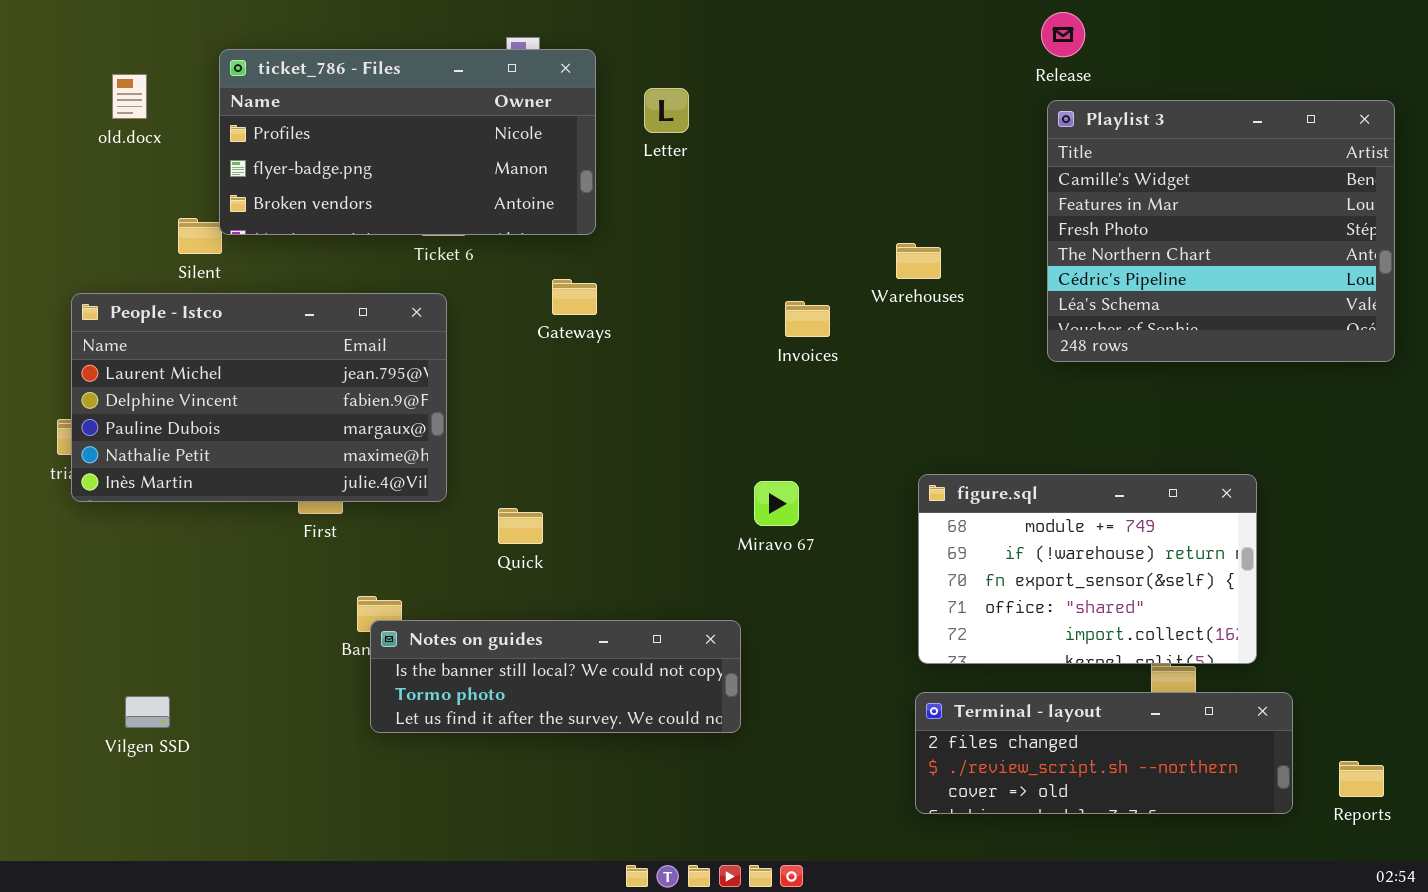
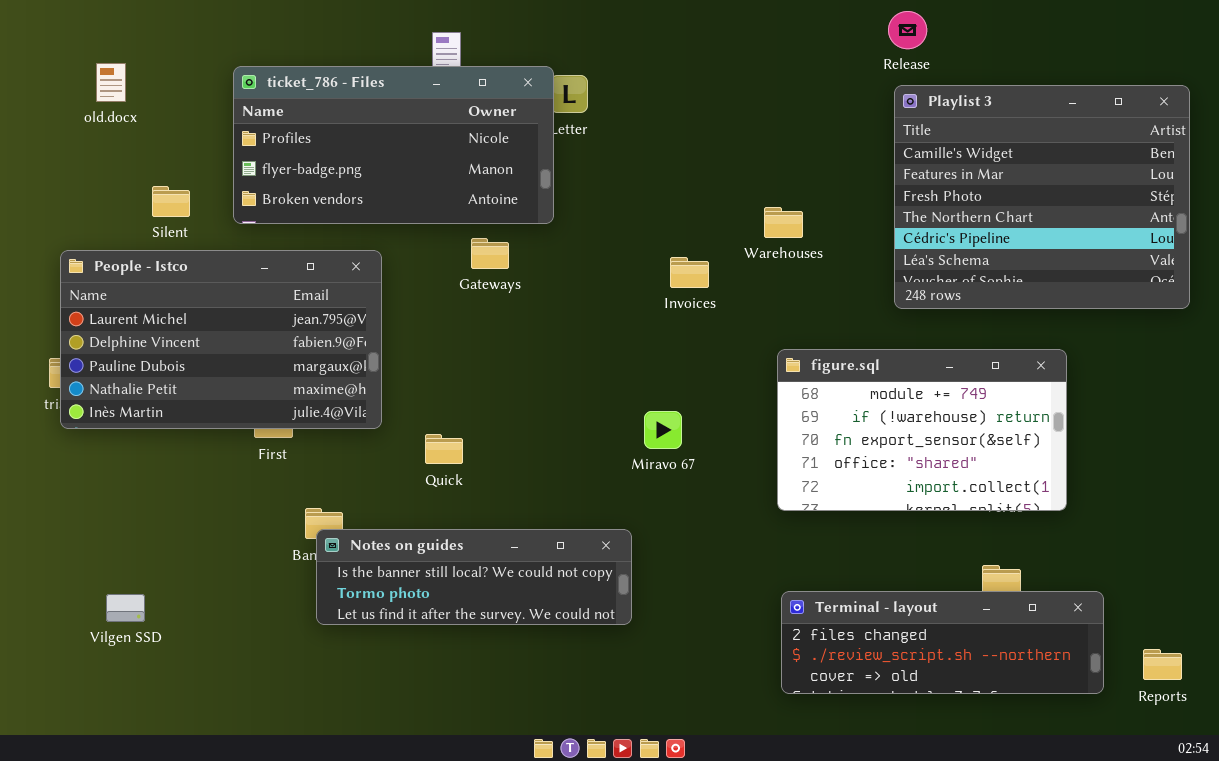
ticket_786 - Files: [219,49,596,235] -> [233,66,554,224], moved
figure.sql: [918,474,1257,664] -> [777,349,1067,511], moved

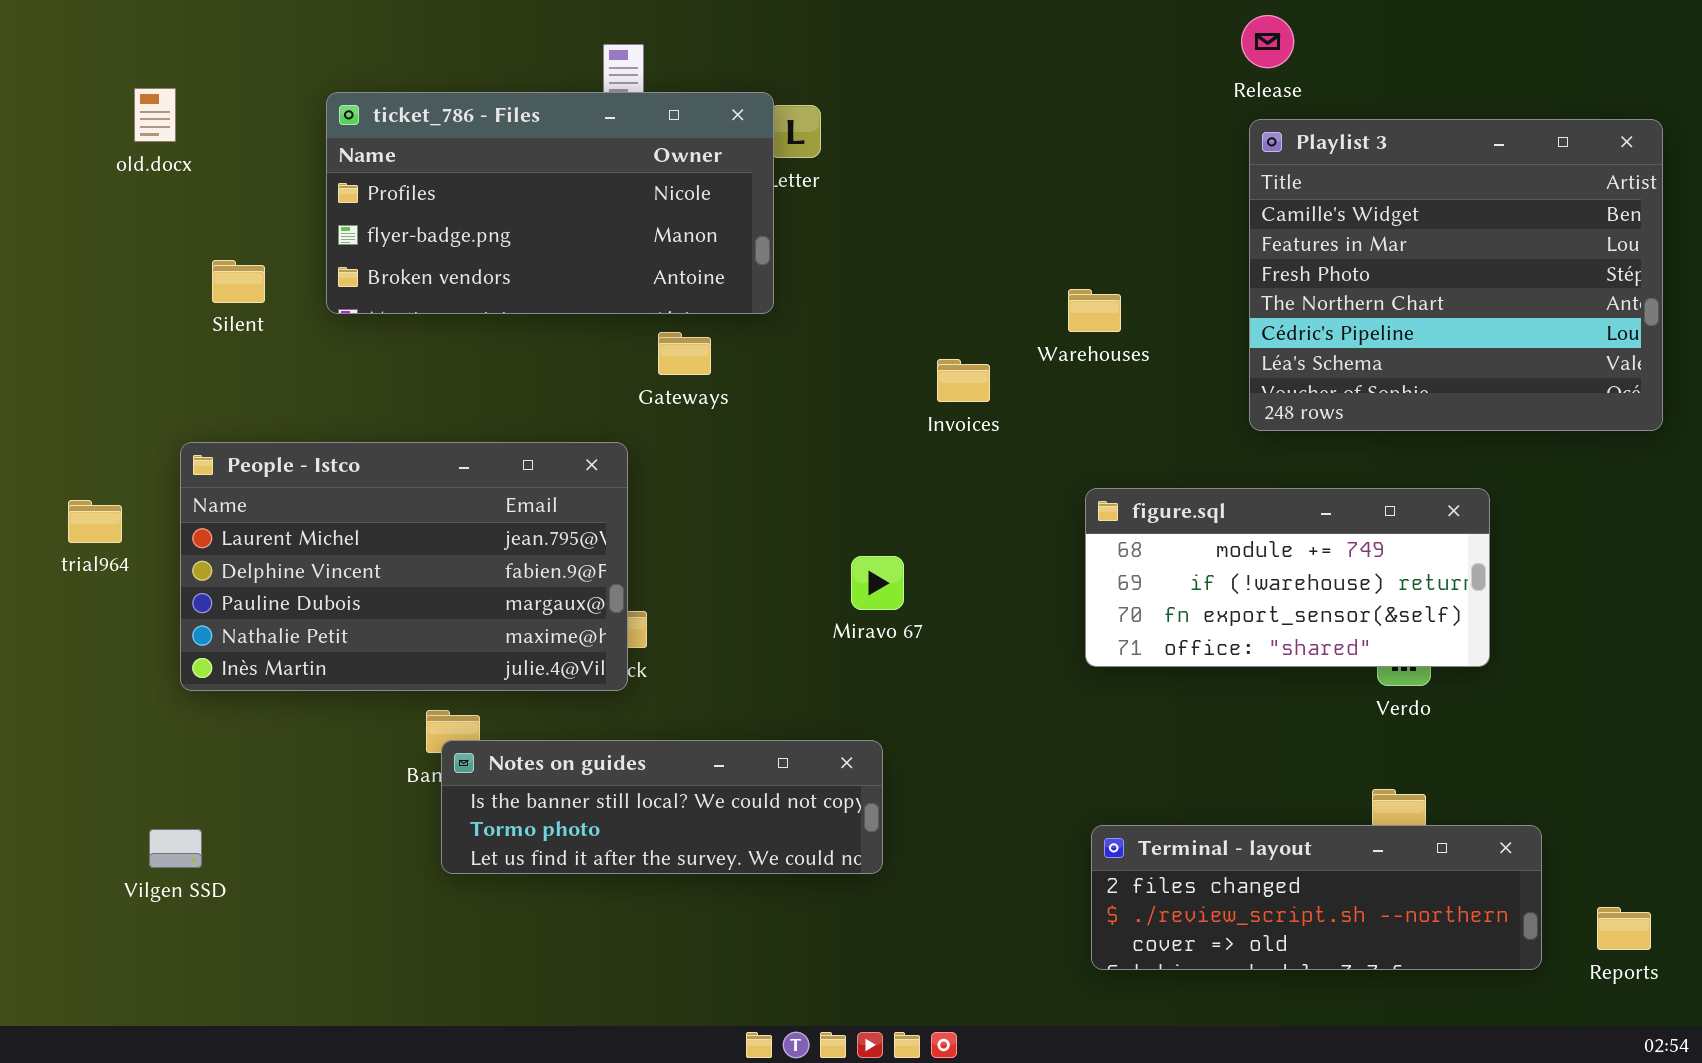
People - Istco: [60,250,382,429] -> [180,442,628,691], moved
figure.sql: [777,349,1067,511] -> [1085,488,1490,667], resized
Miravo 67: [644,411,682,449] -> [851,556,904,610], moved

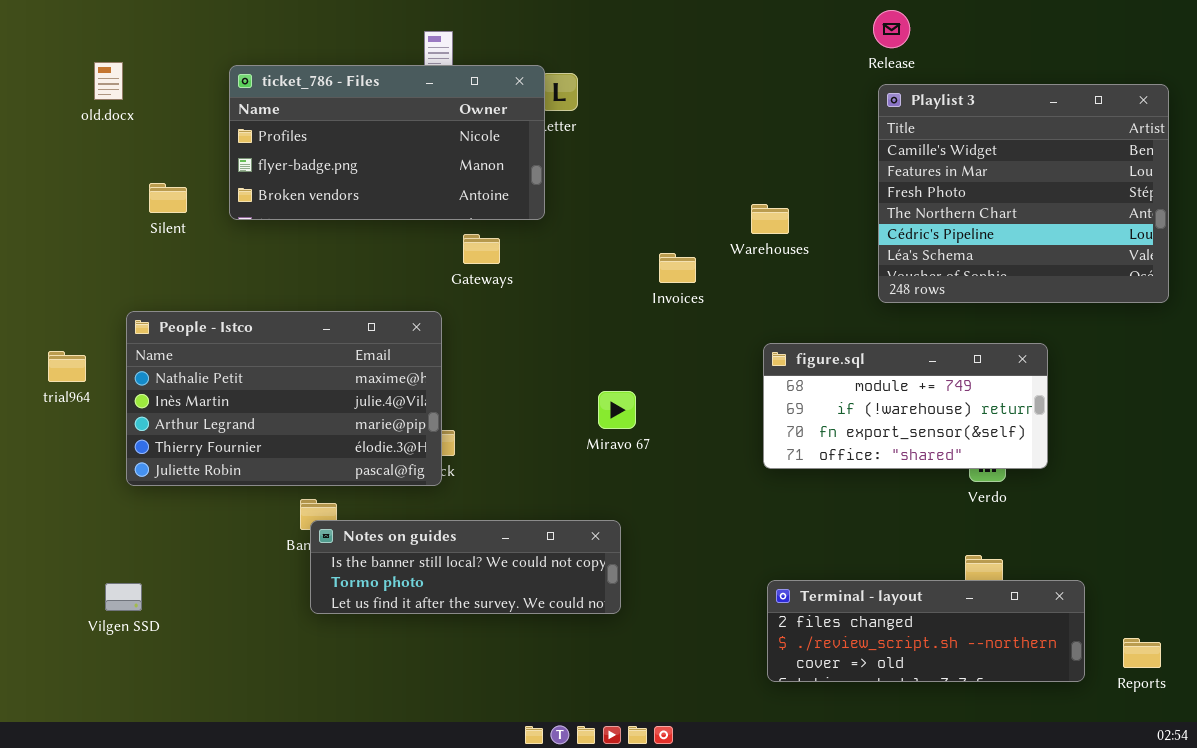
People - Istco: [180,442,628,691] -> [126,311,442,486], scrolled down 3 rows

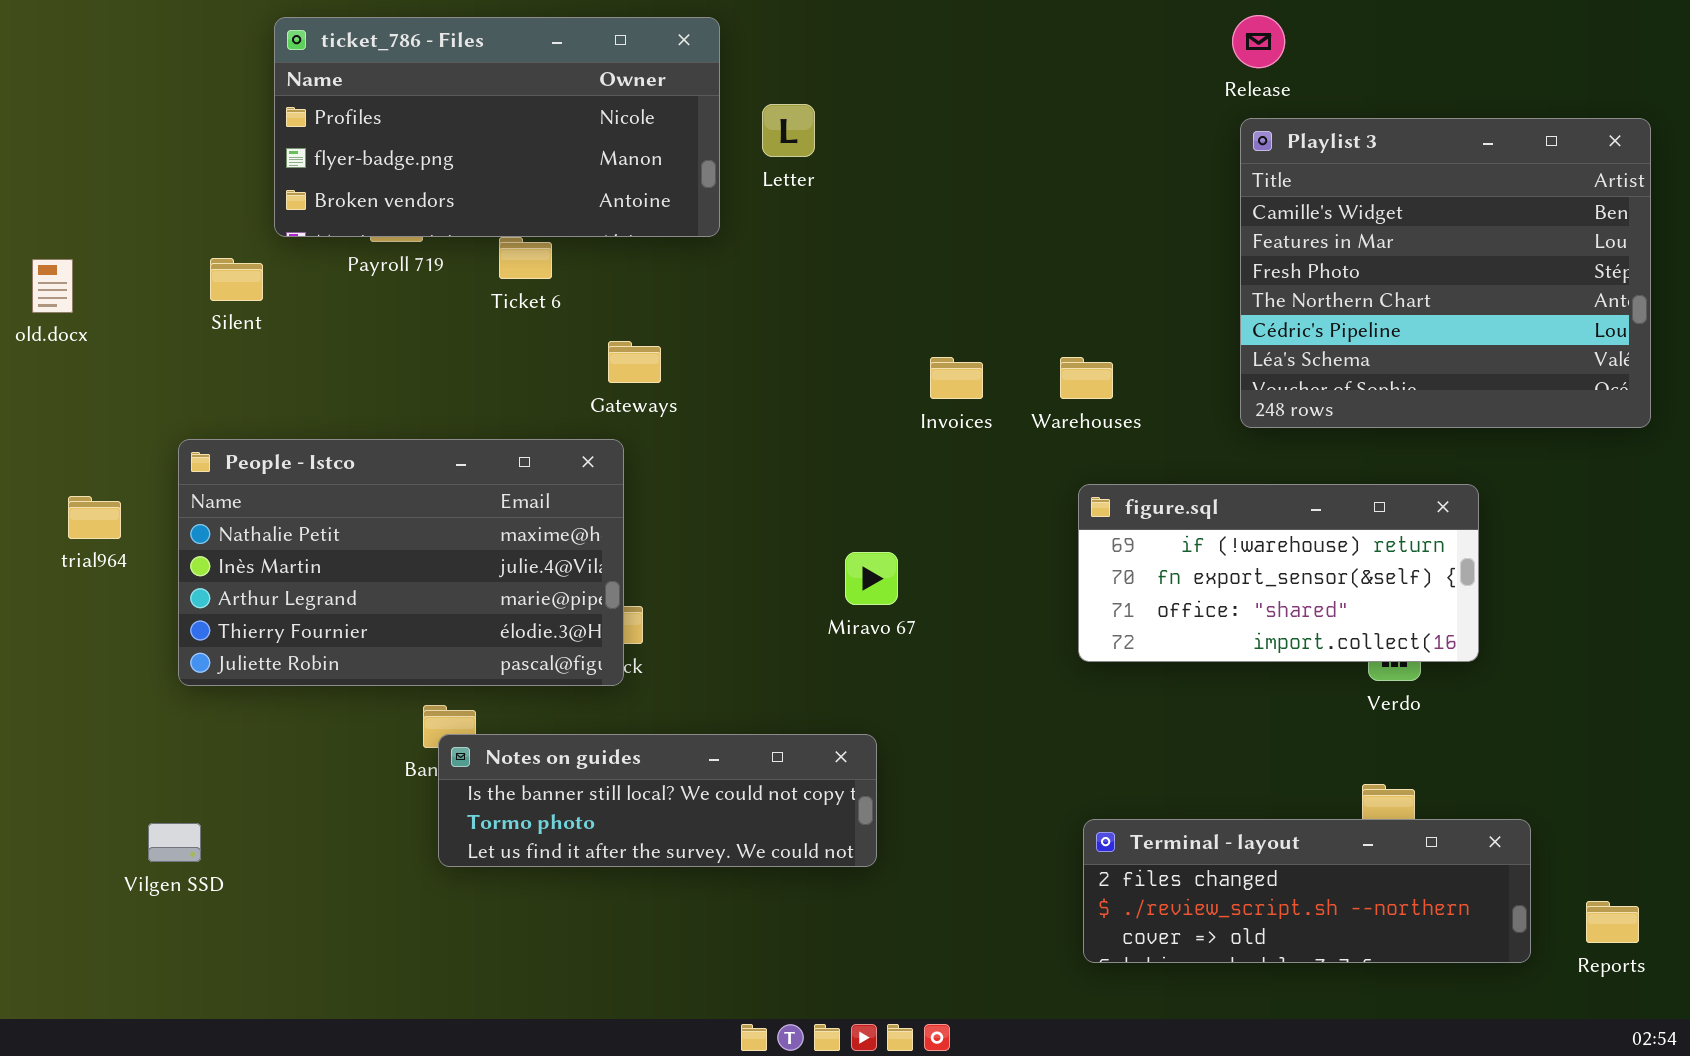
old.docx: [94,62,123,100] -> [32,259,73,313], moved
ticket_786 - Files: [229,65,545,220] -> [274,17,720,237], moved
Warehouses: [751,204,789,234] -> [1060,357,1113,399], moved
Gateways: [463,234,500,264] -> [608,341,661,383], moved
figure.sql: [763,343,1048,469] -> [1078,484,1479,662], scrolled down 1 row

